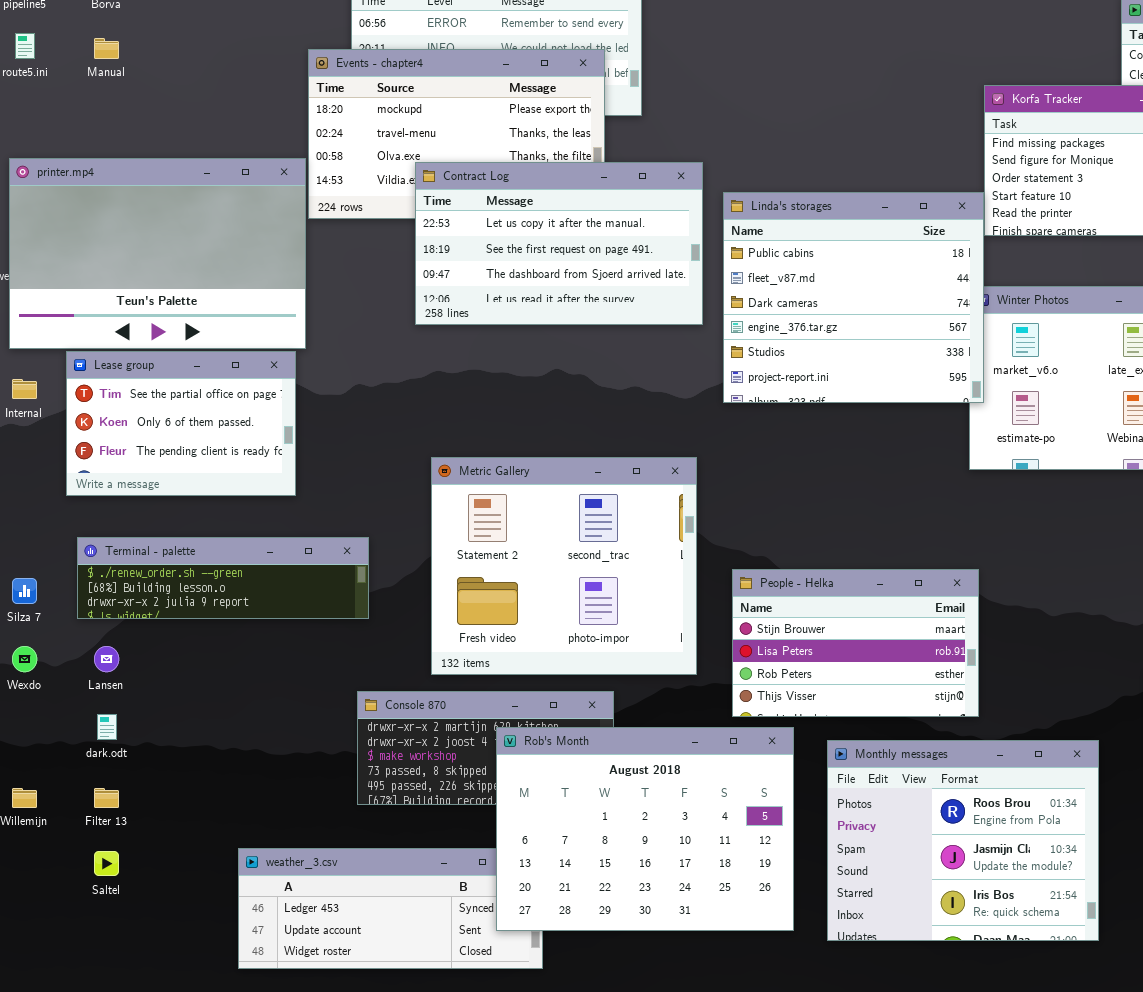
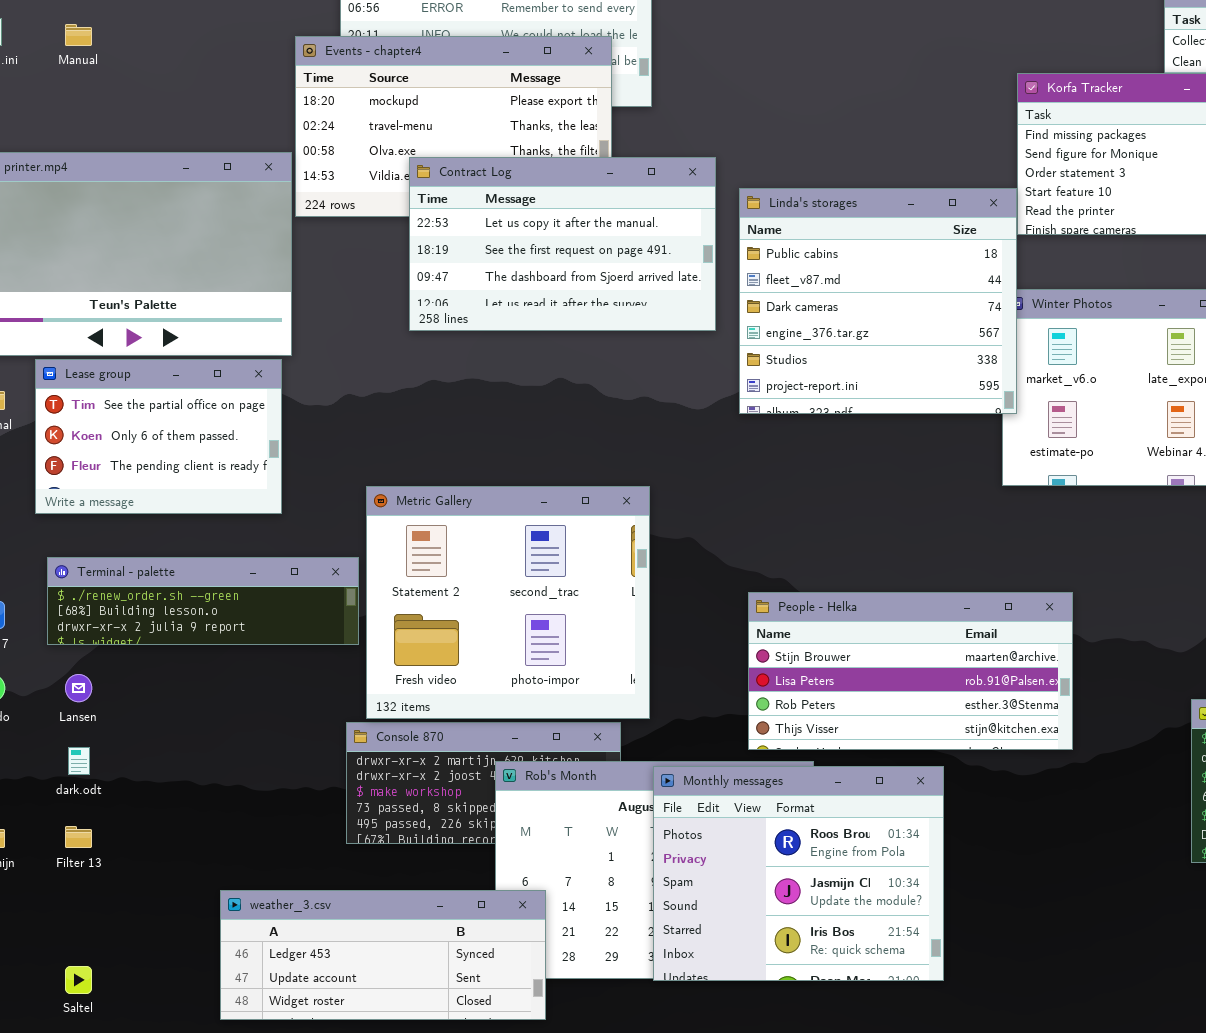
Metric Gallery: [431,457,697,675] -> [366,486,650,719], moved
People - Helka: [732,569,979,717] -> [748,592,1073,750], resized
Monthly messages: [827,740,1099,941] -> [653,766,944,981], moved
weather_3.csv: [238,848,543,969] -> [220,890,546,1020], raised
Saltel: [94,851,119,876] -> [65,966,92,994], moved

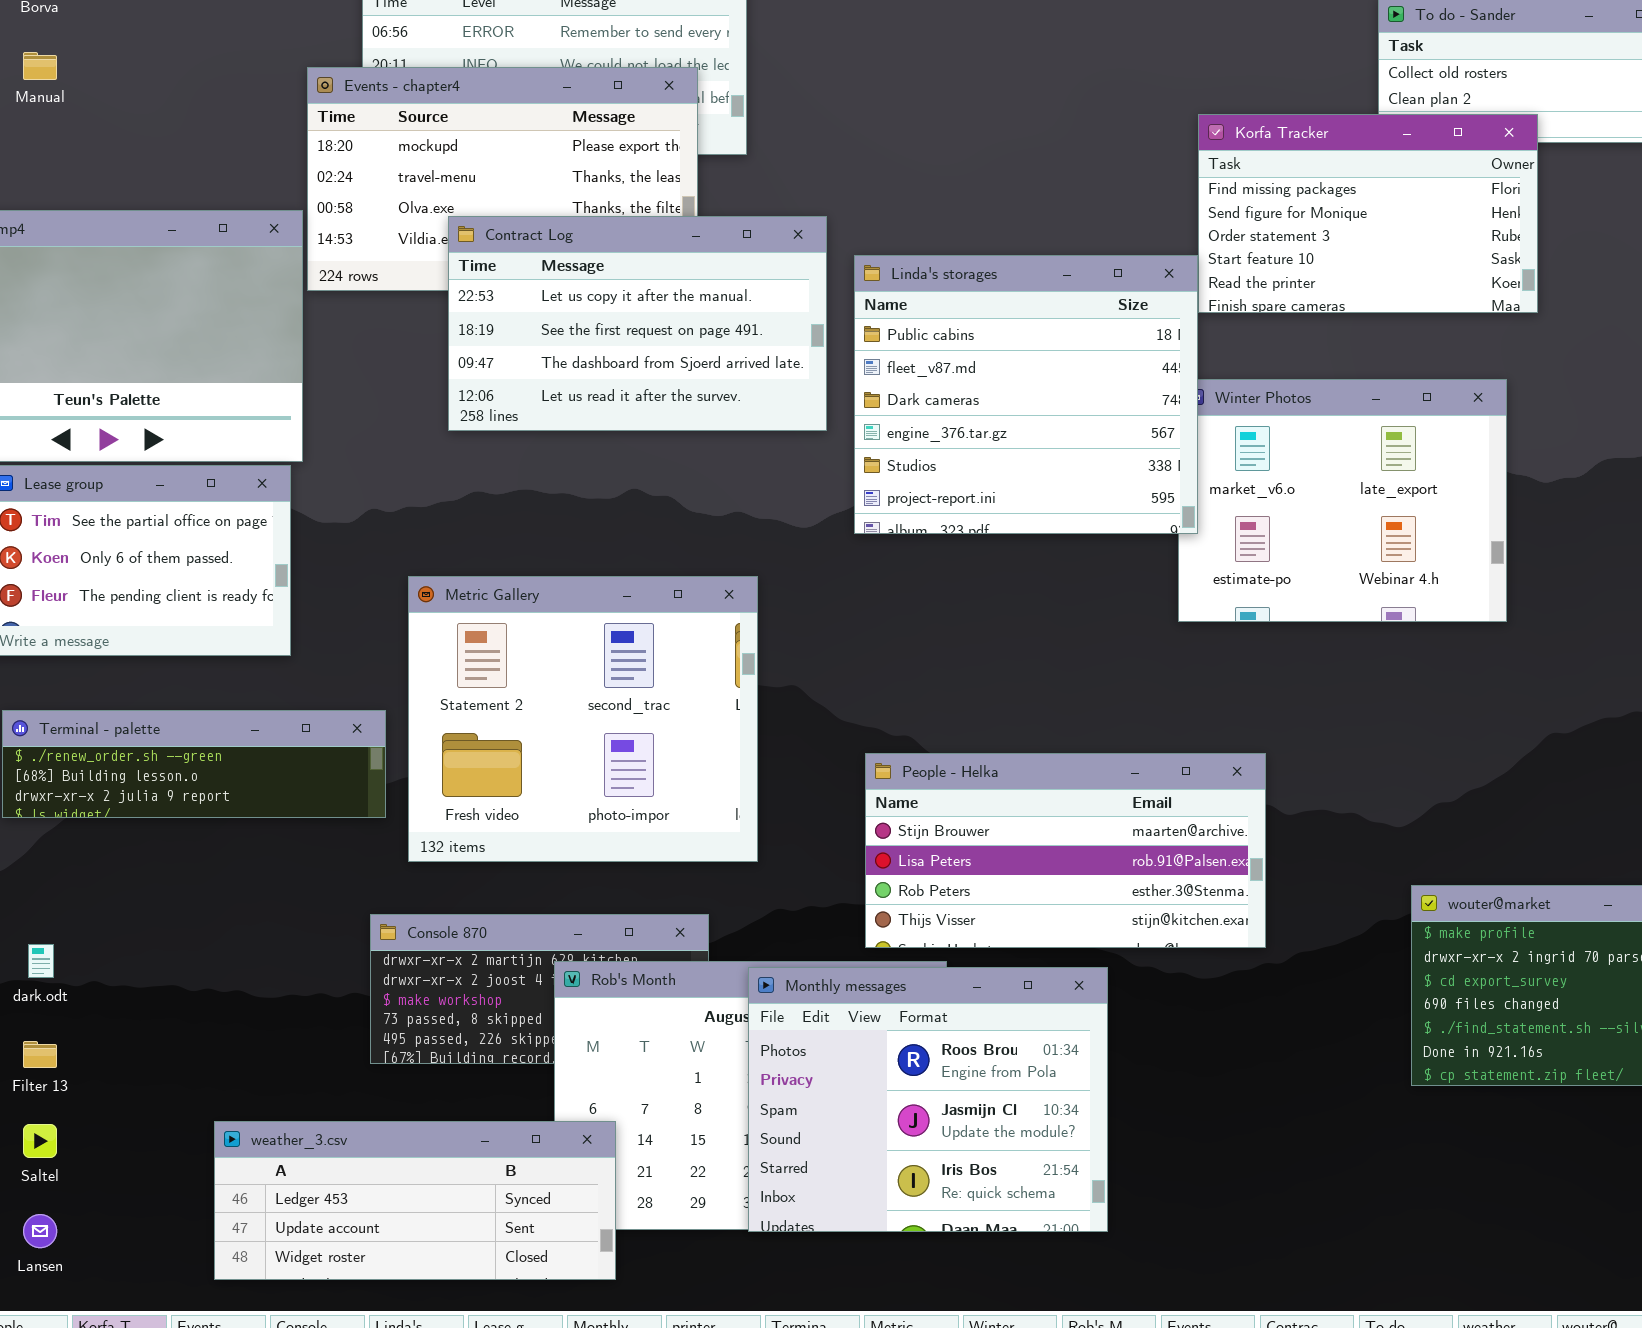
Metric Gallery: [366,486,650,719] -> [408,576,758,862], moved
Lansen: [65,674,92,702] -> [23,1214,57,1248], moved
Saltel: [65,966,92,994] -> [23,1124,57,1158], moved

